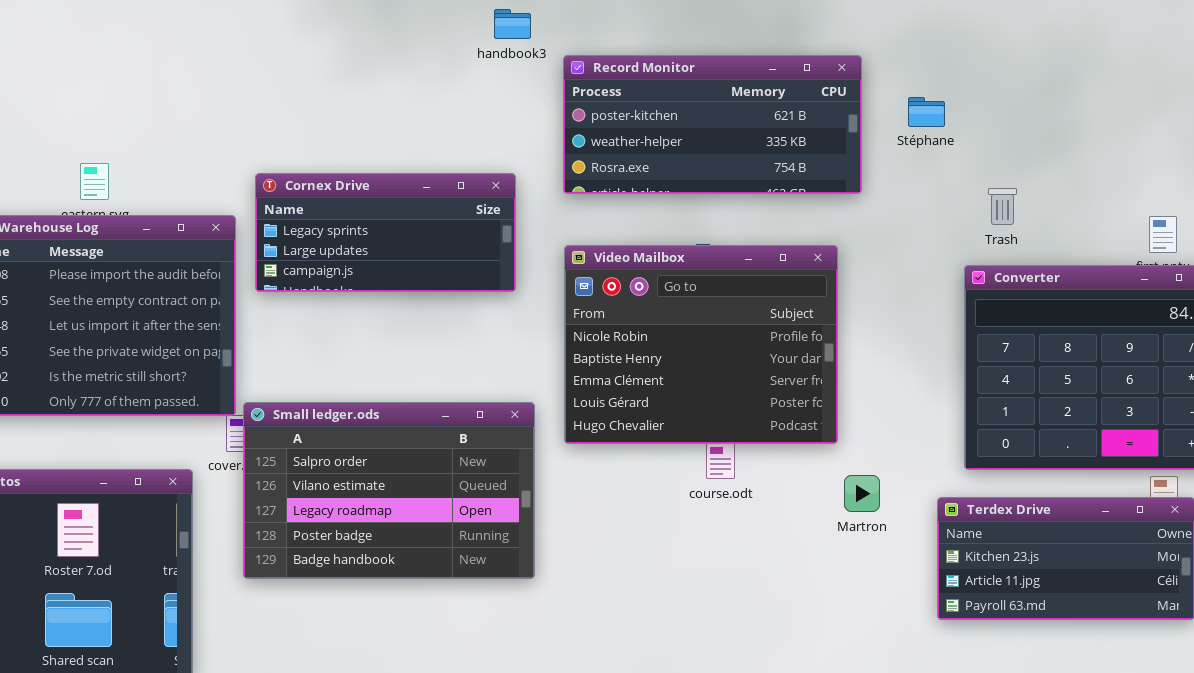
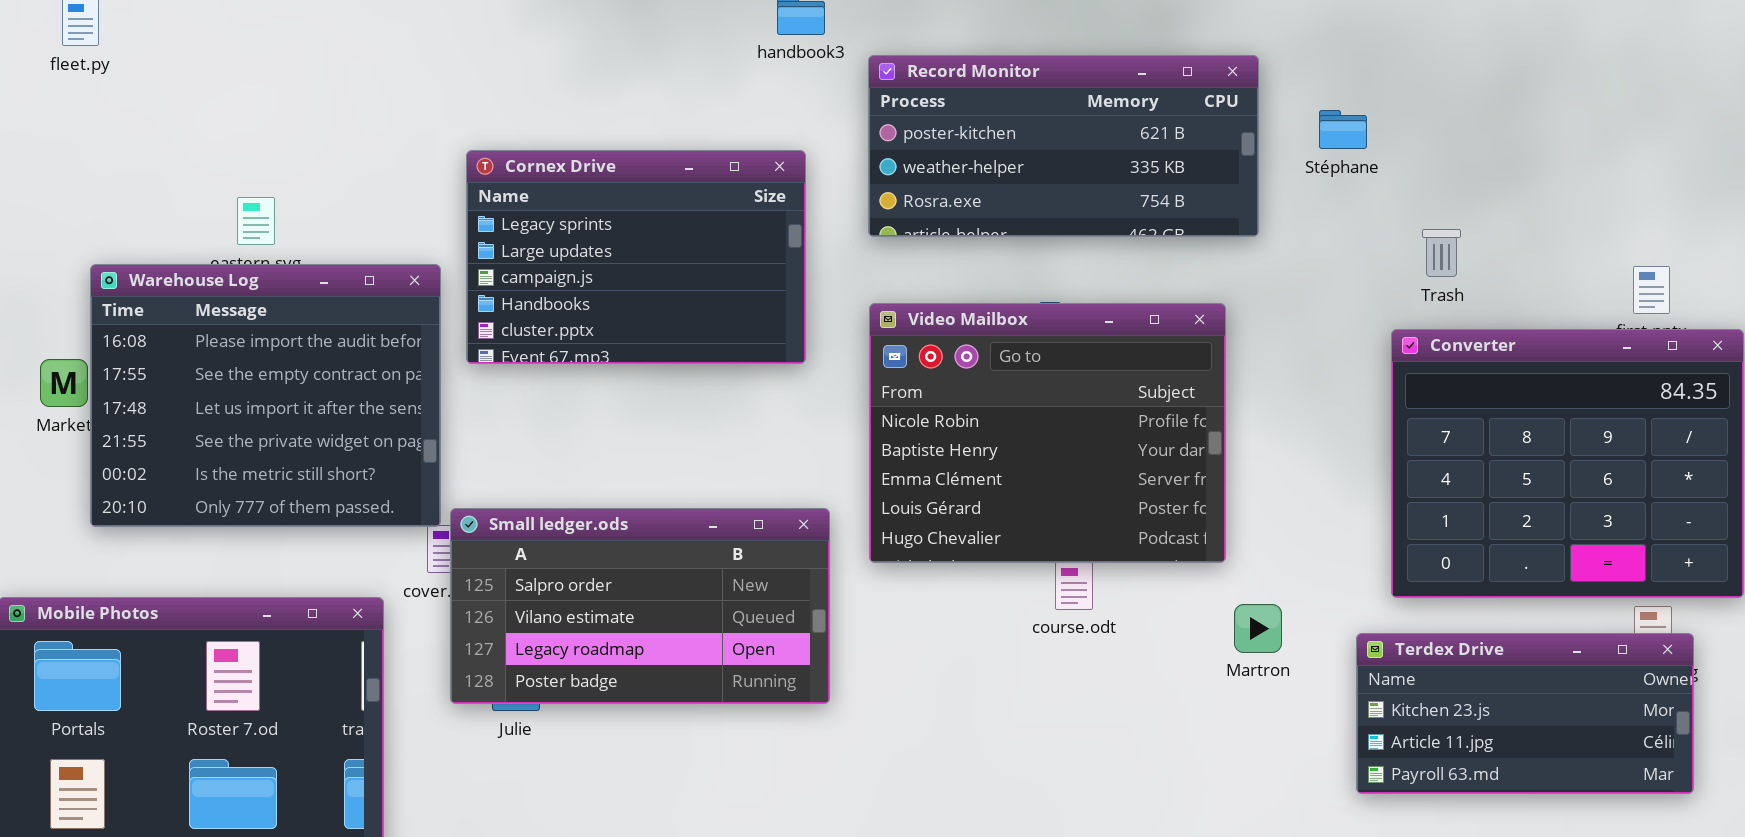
Cornex Drive: [255,173,516,292] -> [466,150,806,364], resized
Small ledger.ods: [243,402,535,579] -> [450,508,830,704], resized

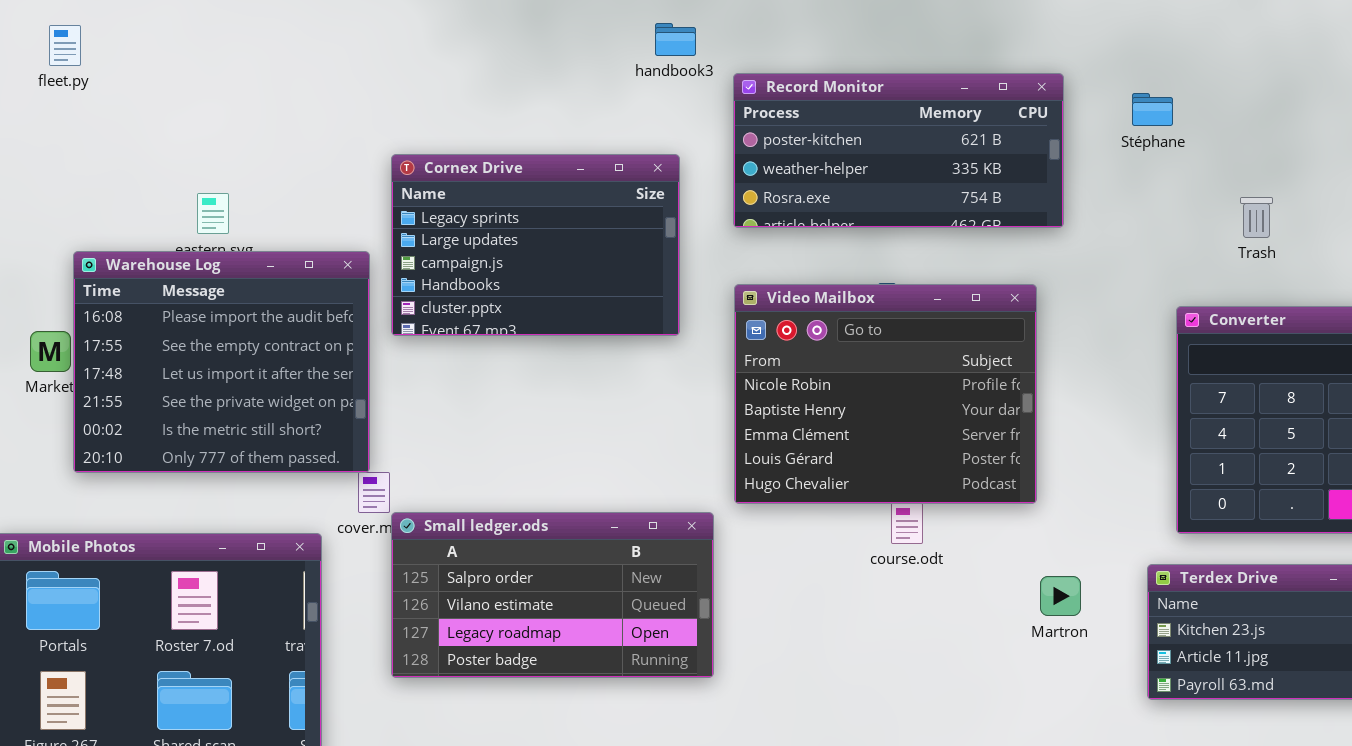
Stéphane: [1319,110,1367,149] -> [1132,93,1173,126], moved
Trash: [1422,229,1461,277] -> [1240,197,1273,238], moved
Small ledger.ods: [450,508,830,704] -> [391,512,714,678], moved
Martron: [1234,604,1282,653] -> [1040,576,1081,616], moved

